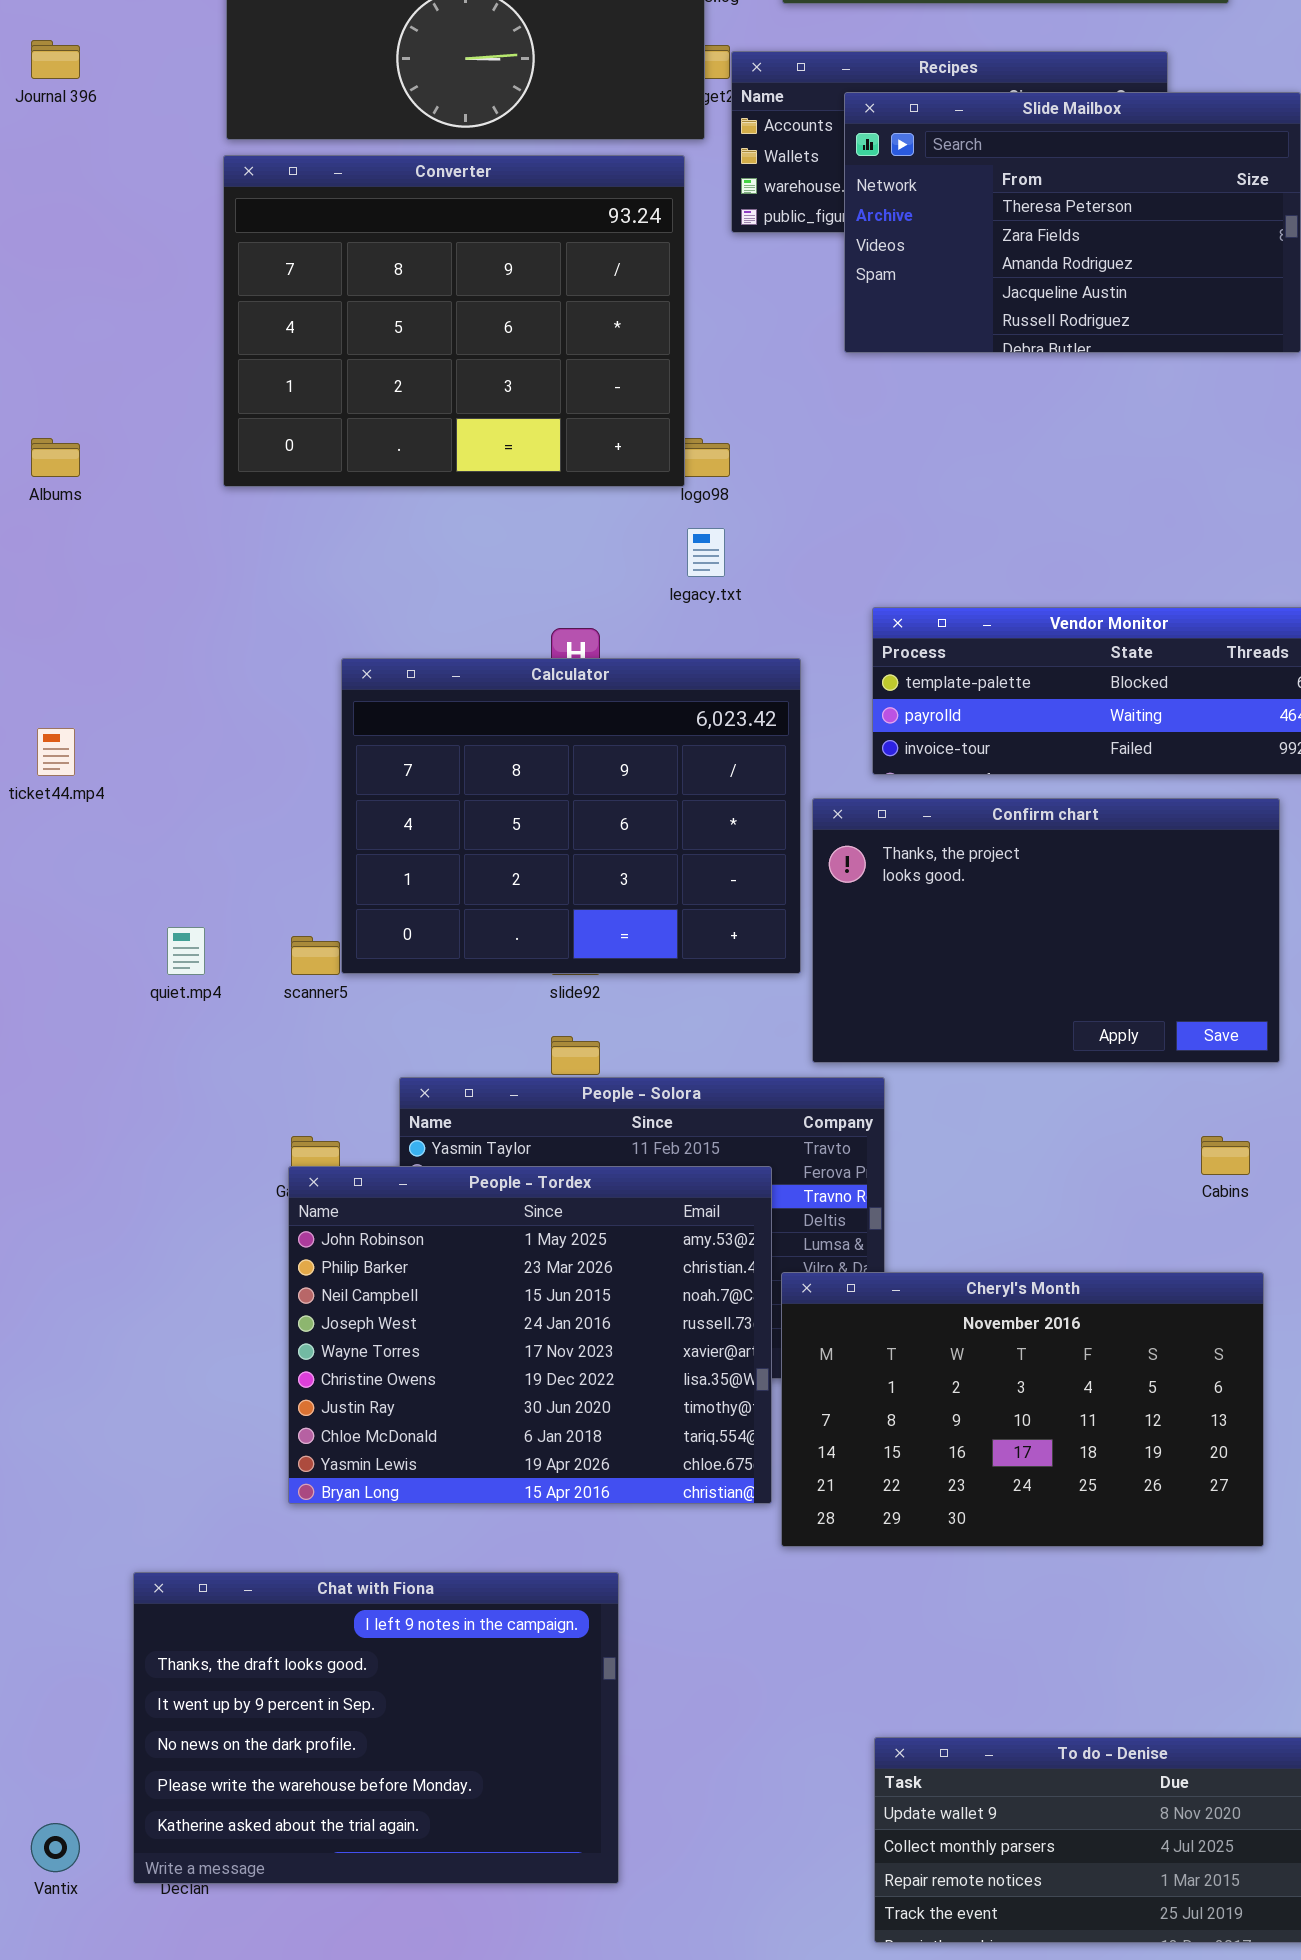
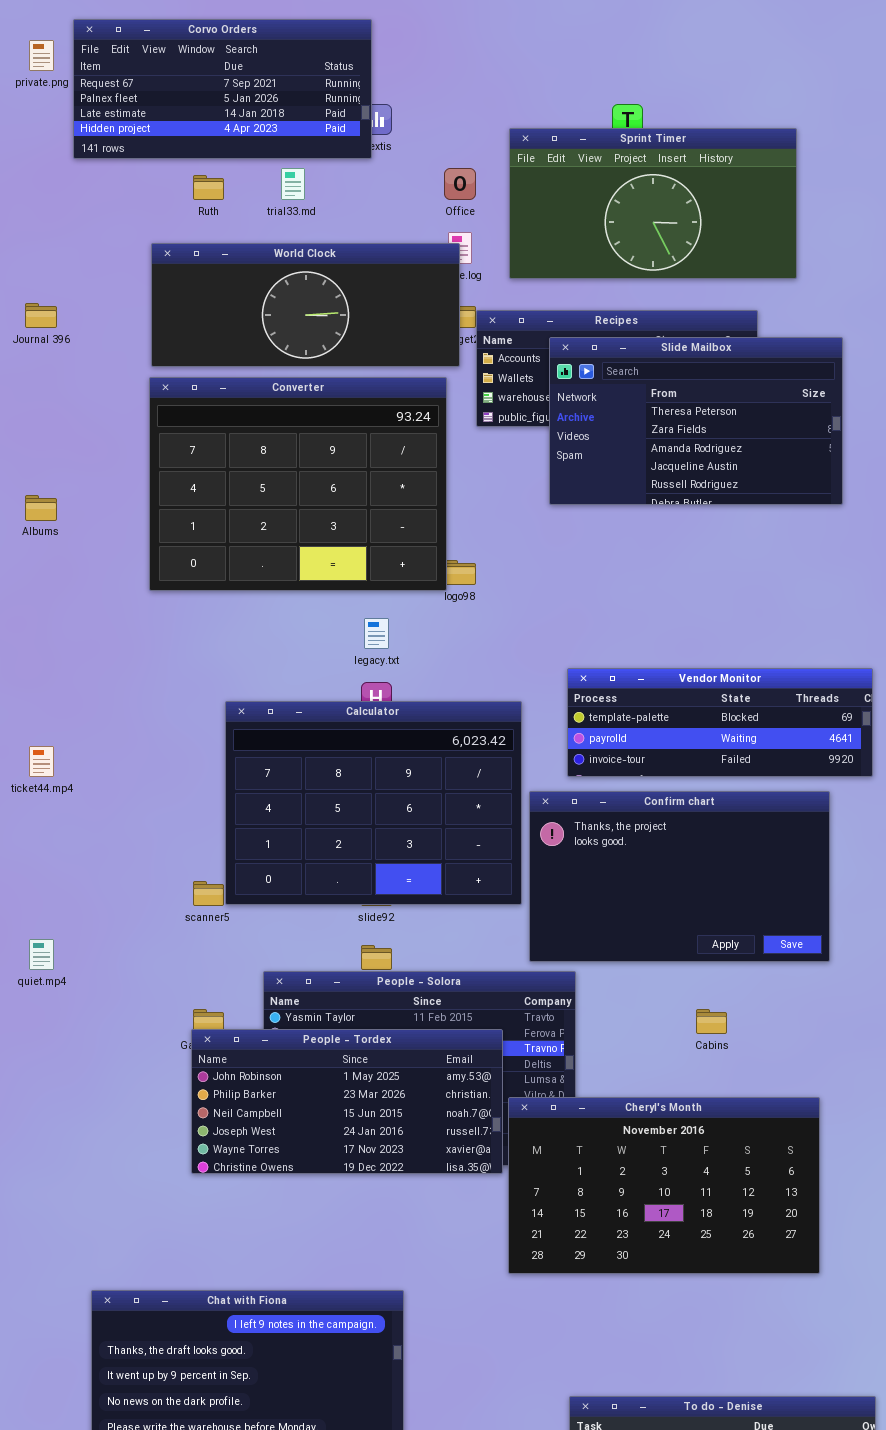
Albums: [31,438,80,477] -> [25,495,57,521], moved
legacy.txt: [687,528,725,577] -> [364,618,389,649], moved
quiet.mp4: [167,927,205,975] -> [29,939,54,970], moved
Cabins: [1201,1136,1250,1175] -> [696,1009,727,1034], moved
People - Tordex: [288,1166,772,1504] -> [191,1029,503,1174], resized

